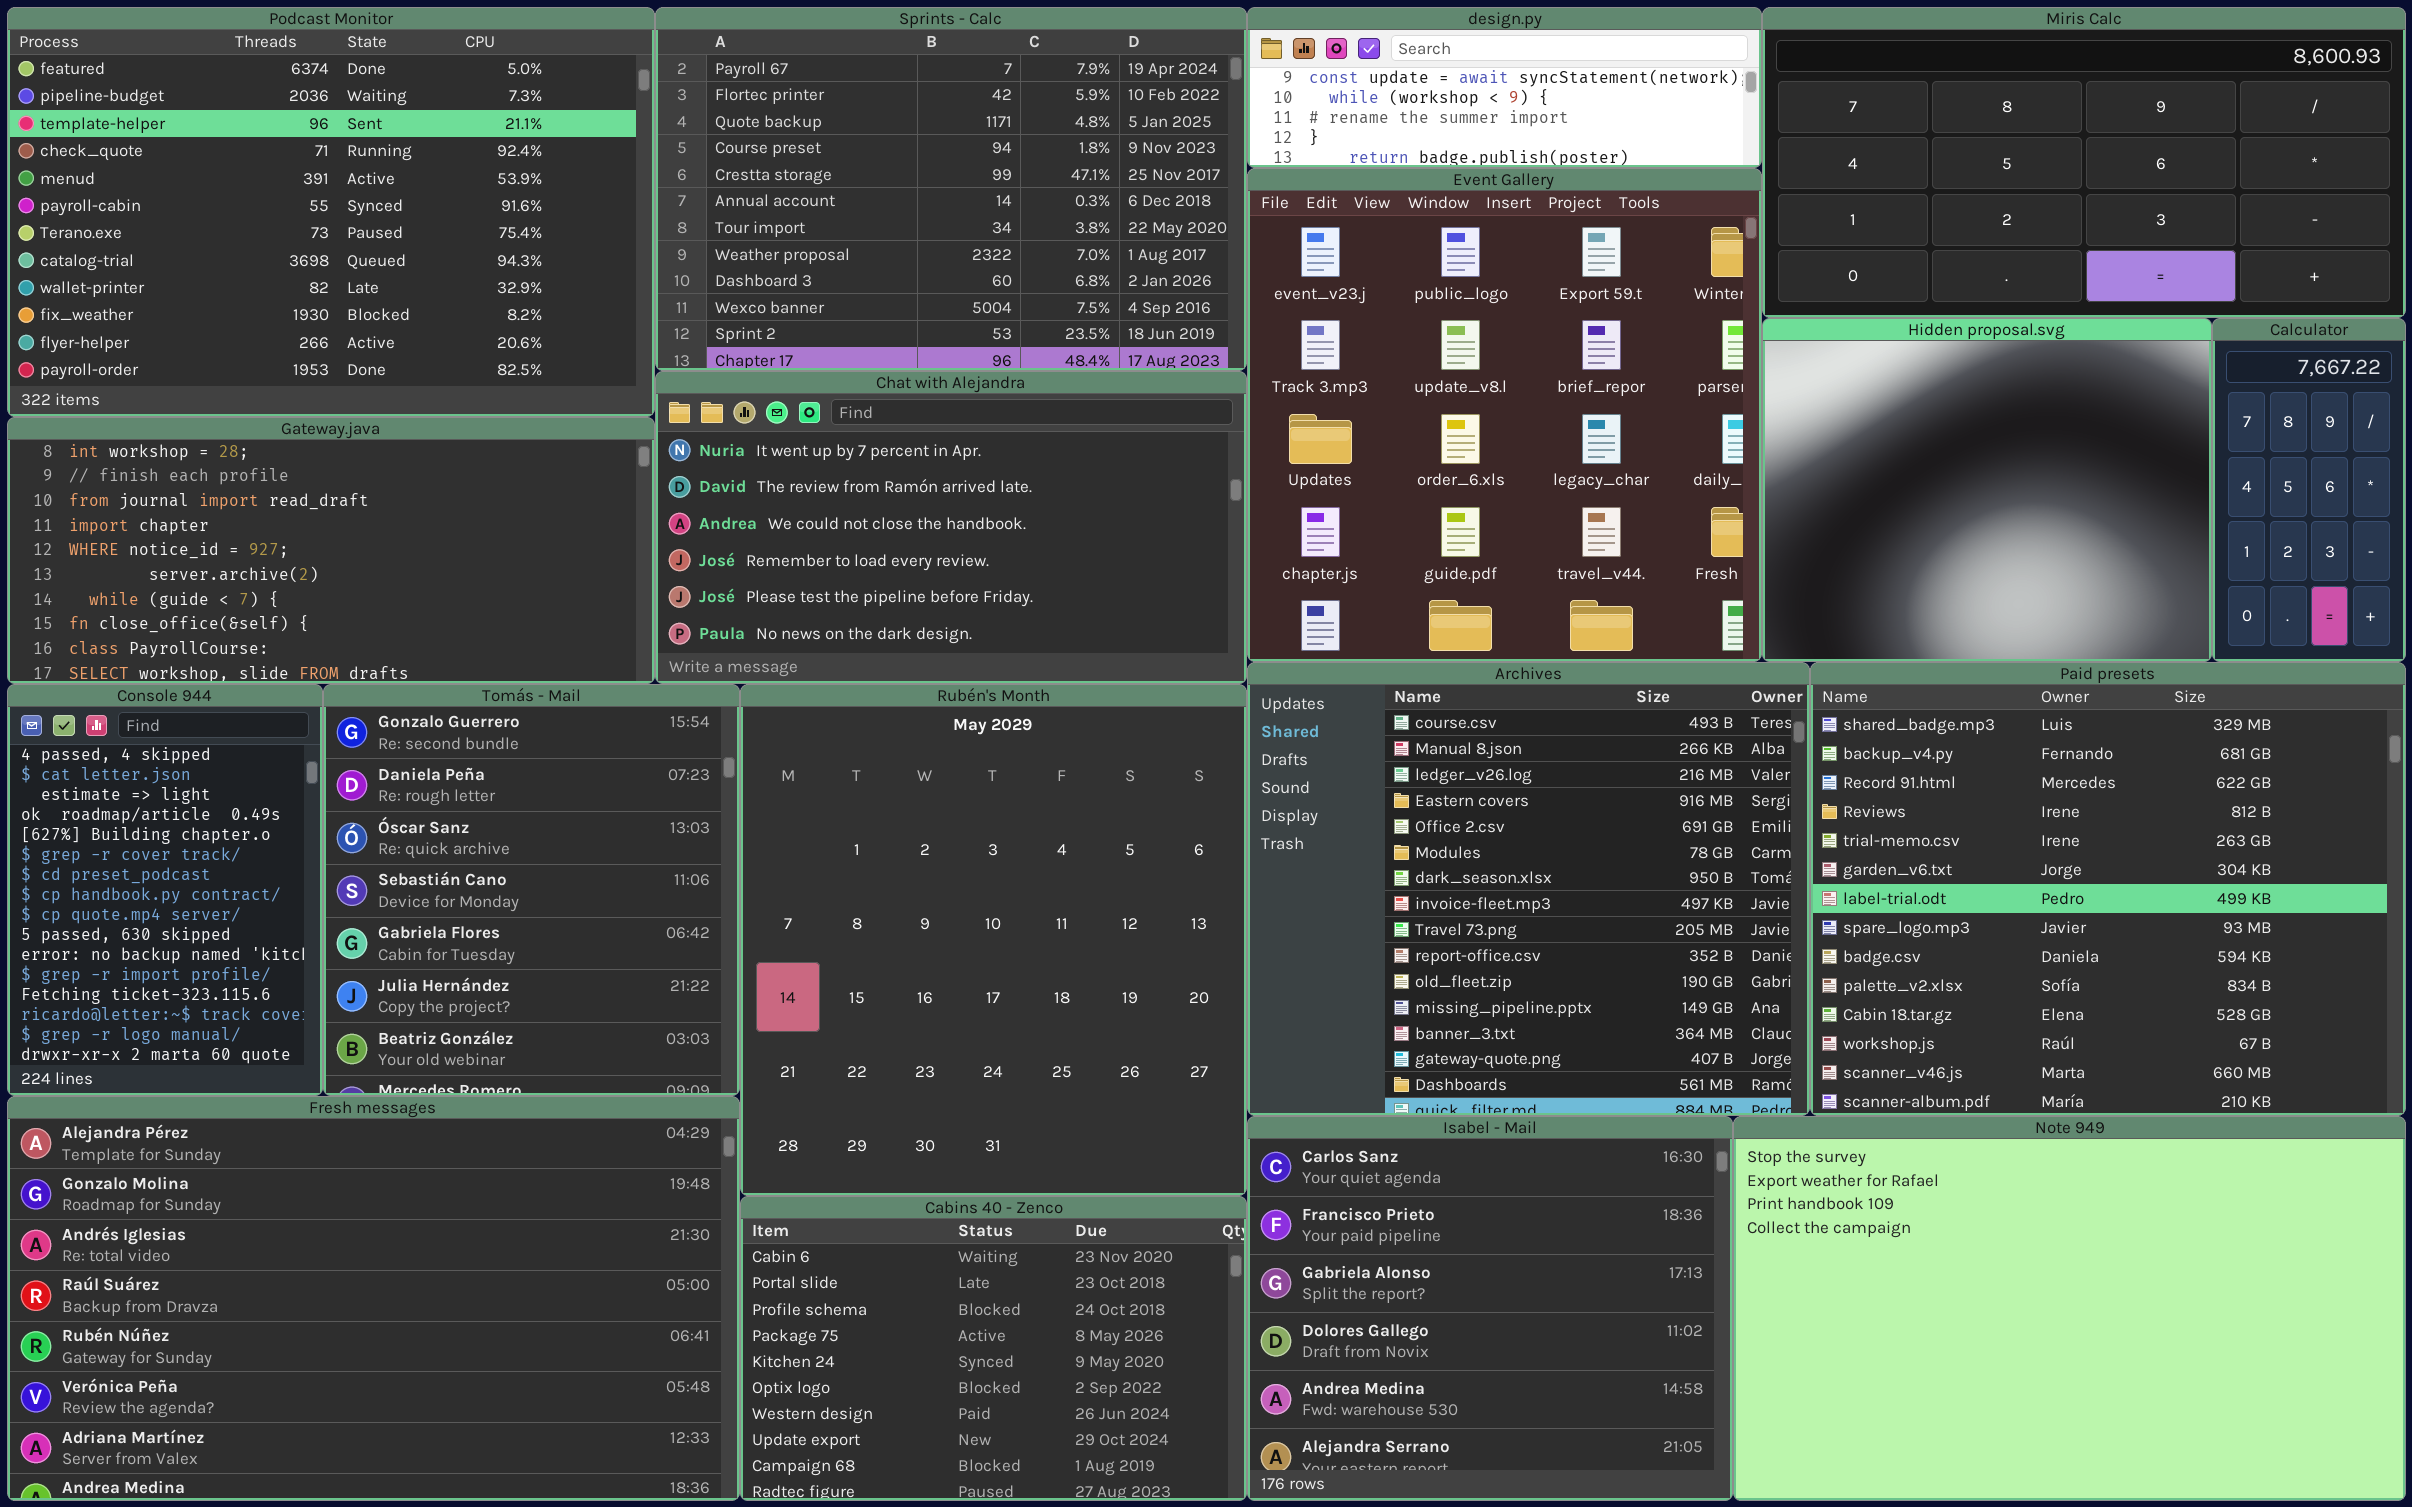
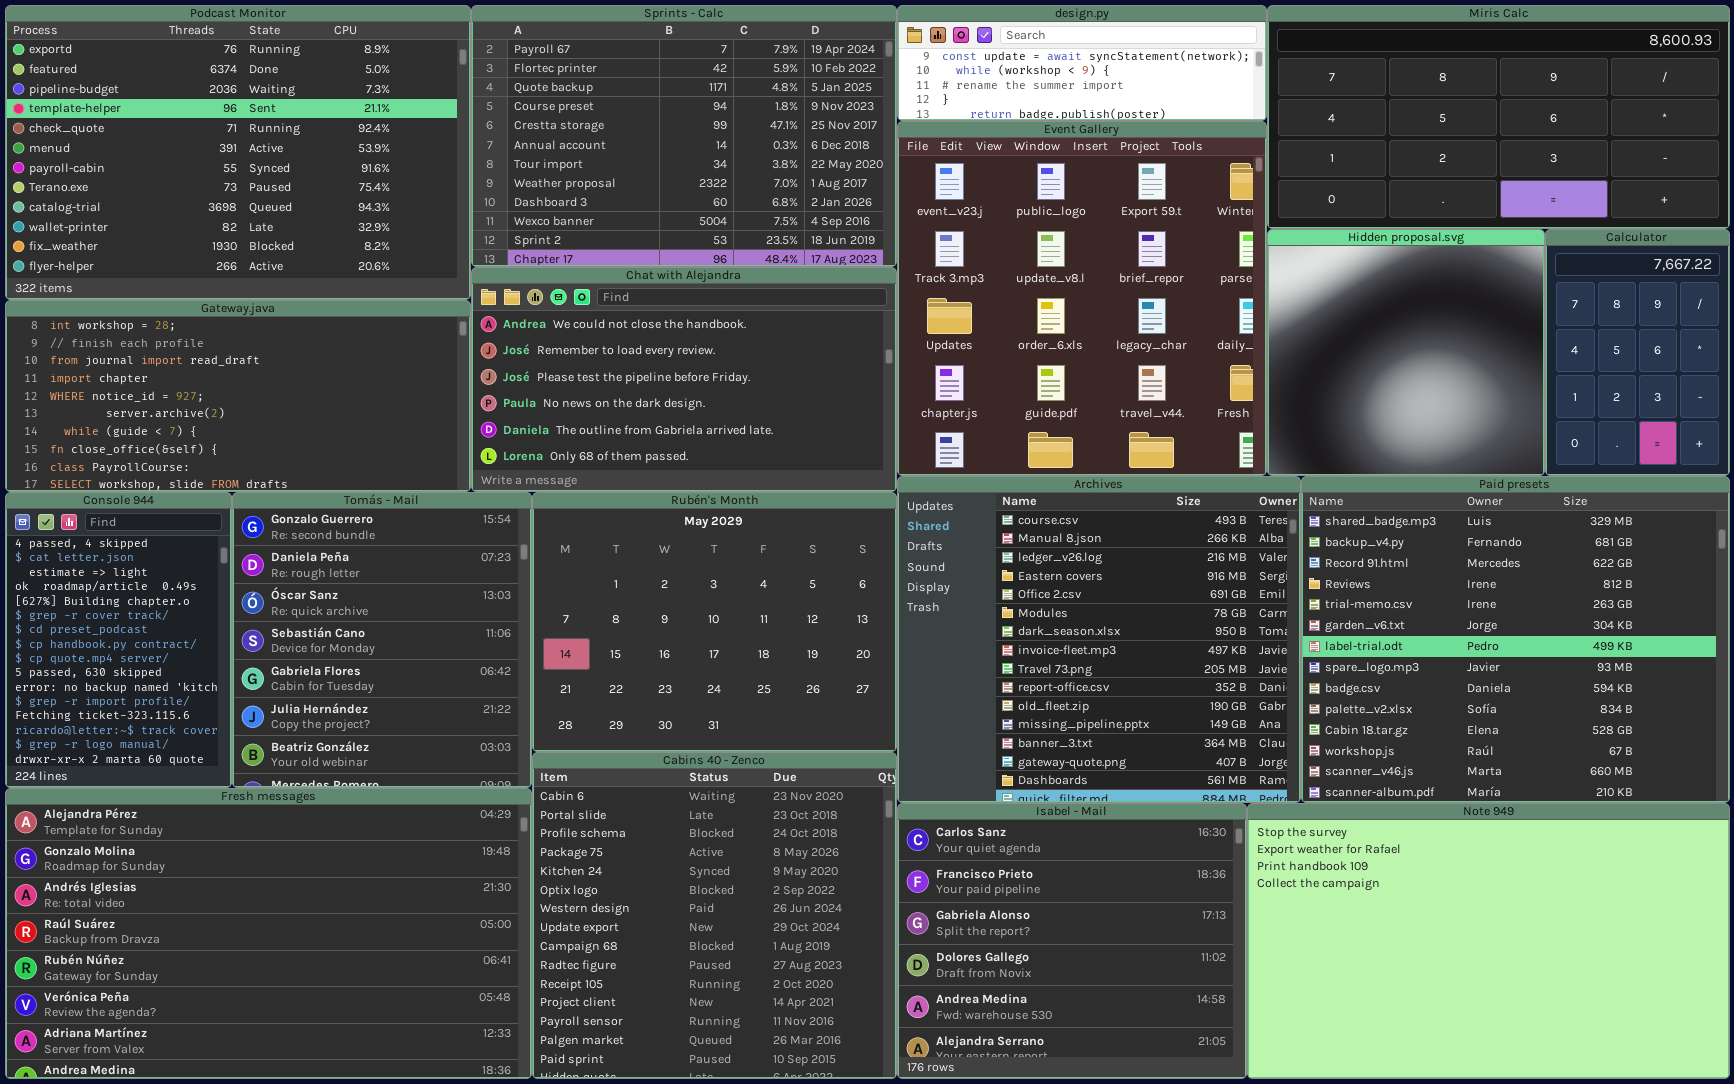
Podcast Monitor: [7,7,655,417] -> [5,5,471,300], scrolled up 1 row
Hidden proposal.svg: [1762,318,2212,662] -> [1267,229,1545,476], resized
Calculator: [2212,318,2406,662] -> [1545,229,1730,476], resized
Chat with Alejandra: [655,371,1247,684] -> [471,267,897,492], scrolled down 2 rows
Rubén's Month: [740,684,1247,1196] -> [532,492,897,752], resized
Cabins 40 - Zenco: [740,1196,1247,1501] -> [532,752,897,1079], resized

